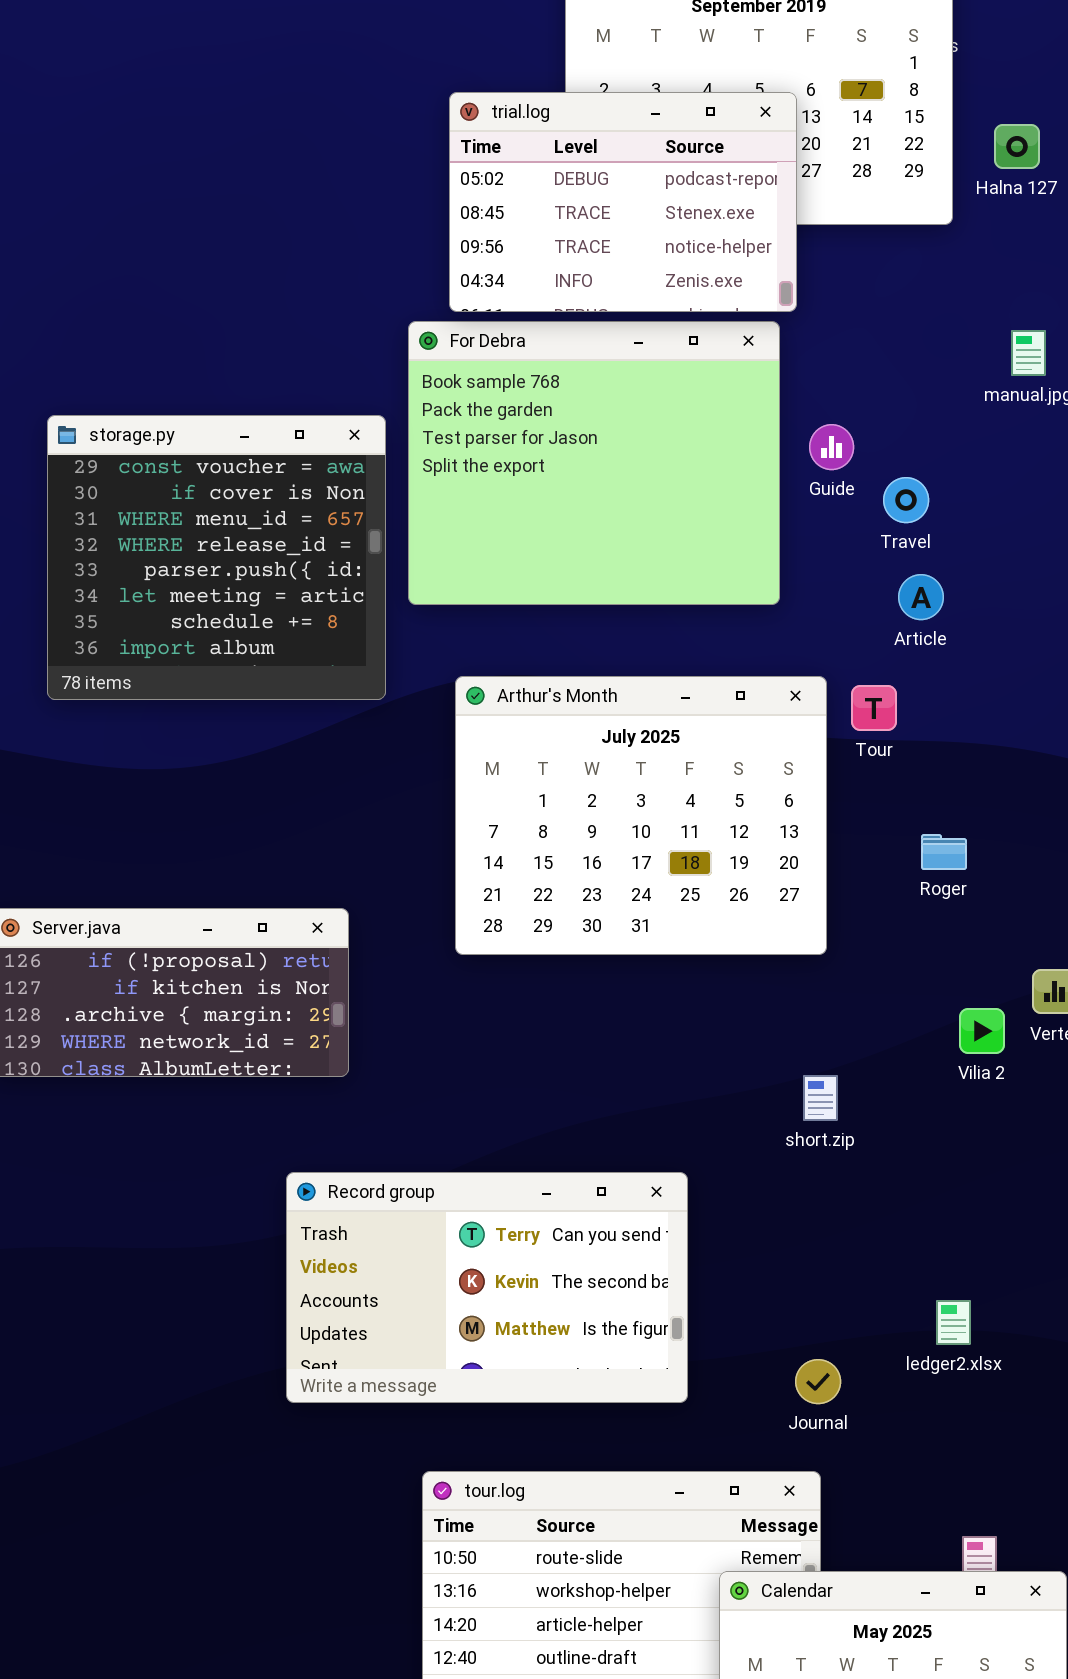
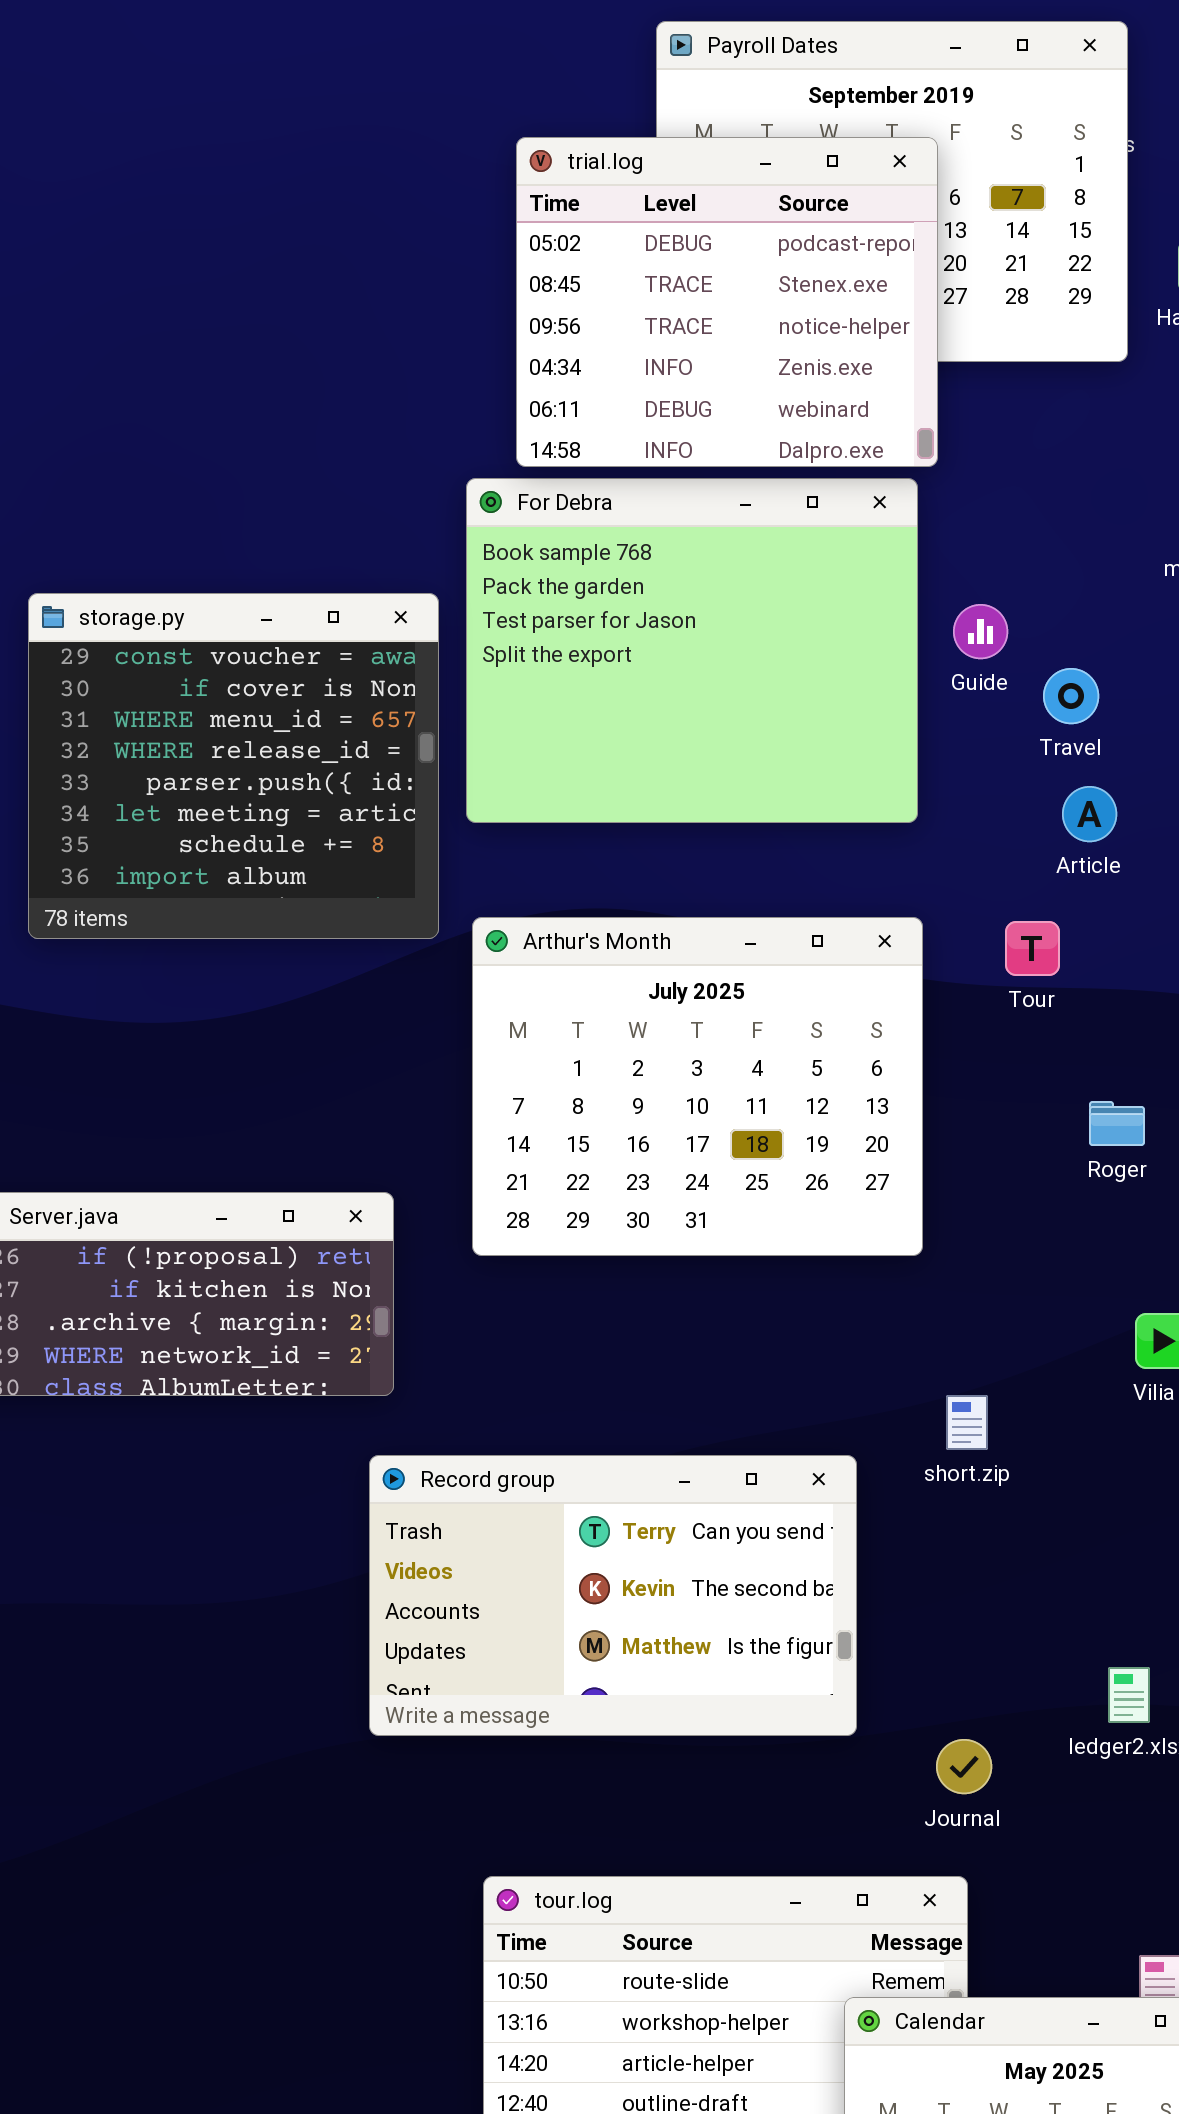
trial.log: [449,92,797,312] -> [516,137,938,467], resized
Arthur's Month: [455,676,827,955] -> [472,917,923,1256], moved
Record group: [286,1172,688,1403] -> [369,1455,857,1736], moved

